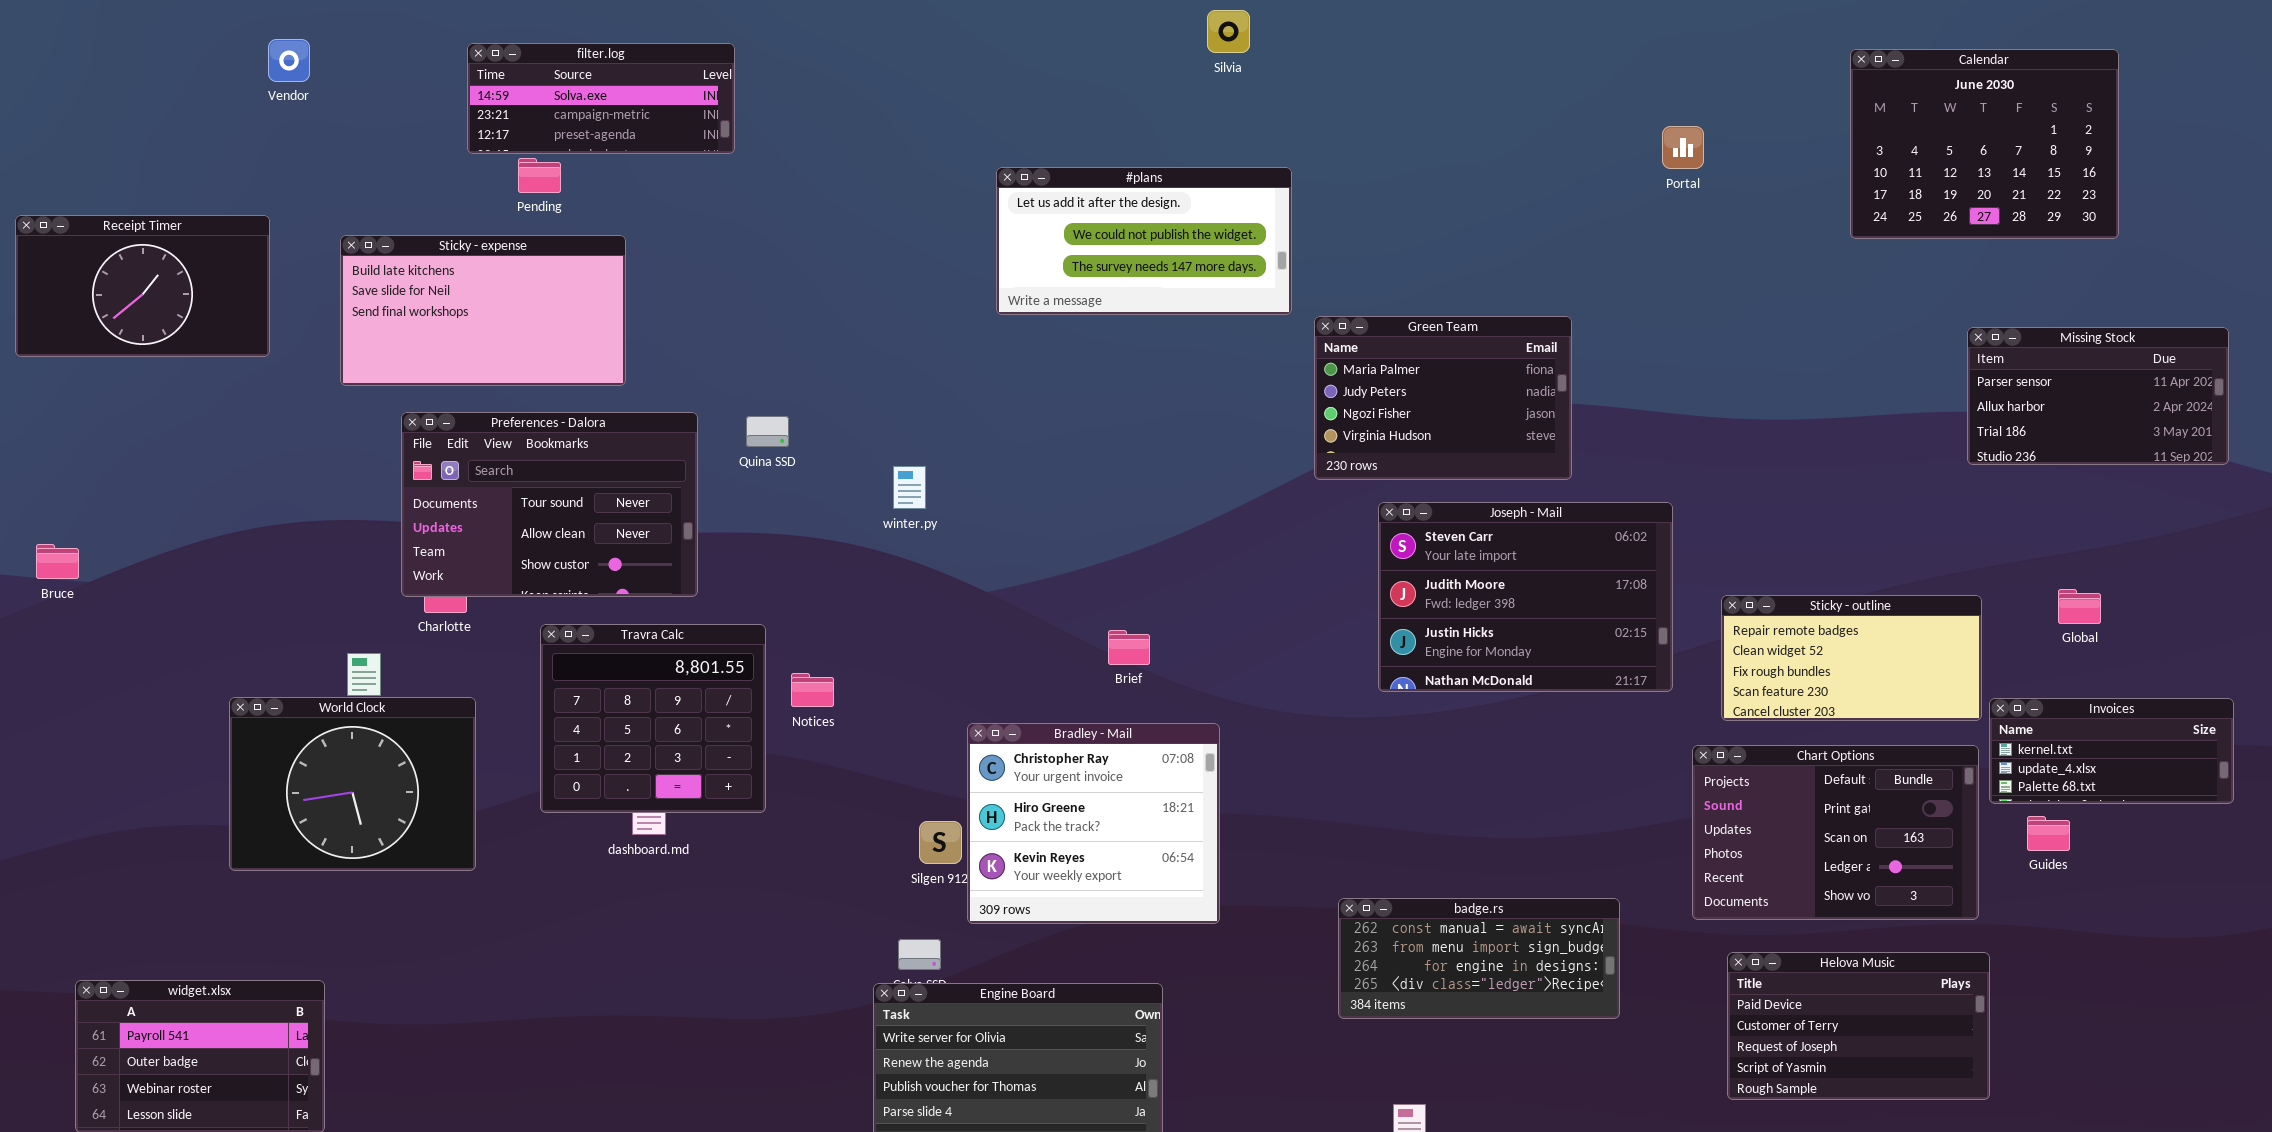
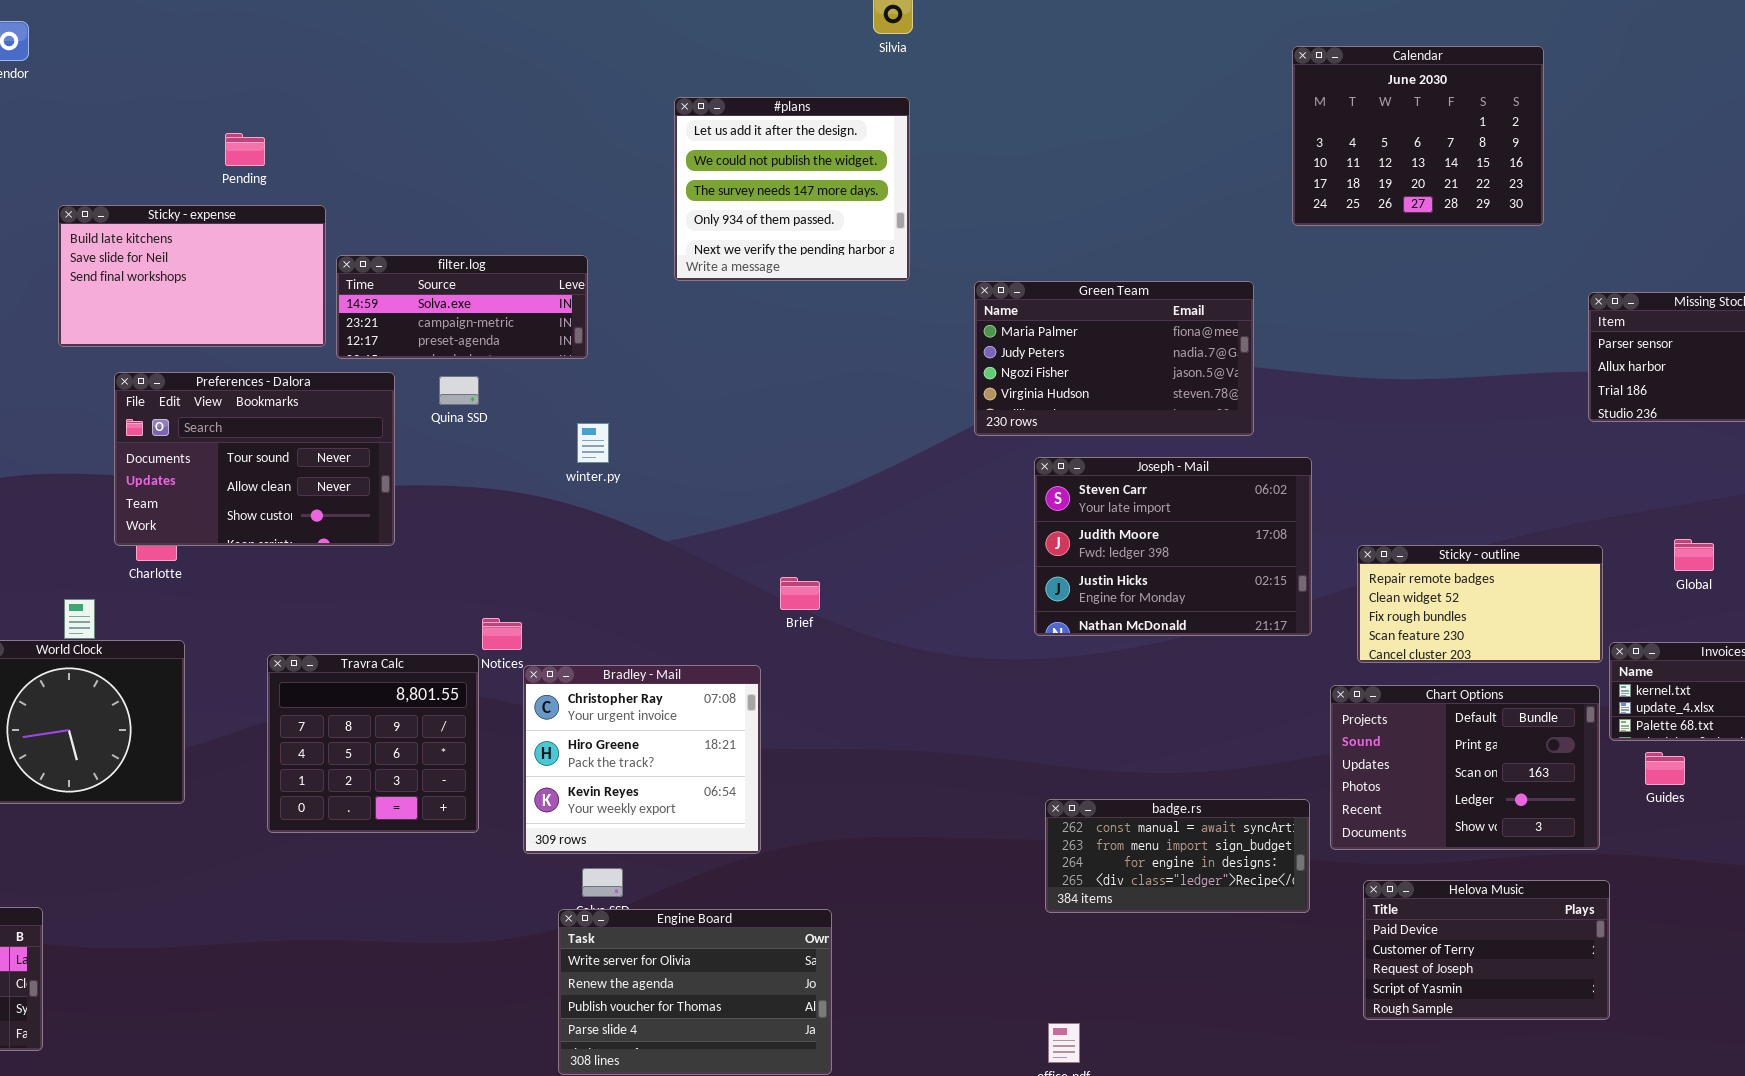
filter.log: [467,43,735,154] -> [336,255,588,359], moved
Calendar: [1850,49,2119,239] -> [1292,46,1544,226], moved
#plans: [996,167,1292,315] -> [674,97,910,281], resized
Green Team: [1314,316,1572,480] -> [974,281,1254,436], resized
Travra Calc: [540,624,766,813] -> [267,654,479,833], moved
Bradley - Mail: [967,723,1220,924] -> [523,665,761,854], moved
badge.rs: [1338,898,1620,1019] -> [1045,799,1310,913], moved

